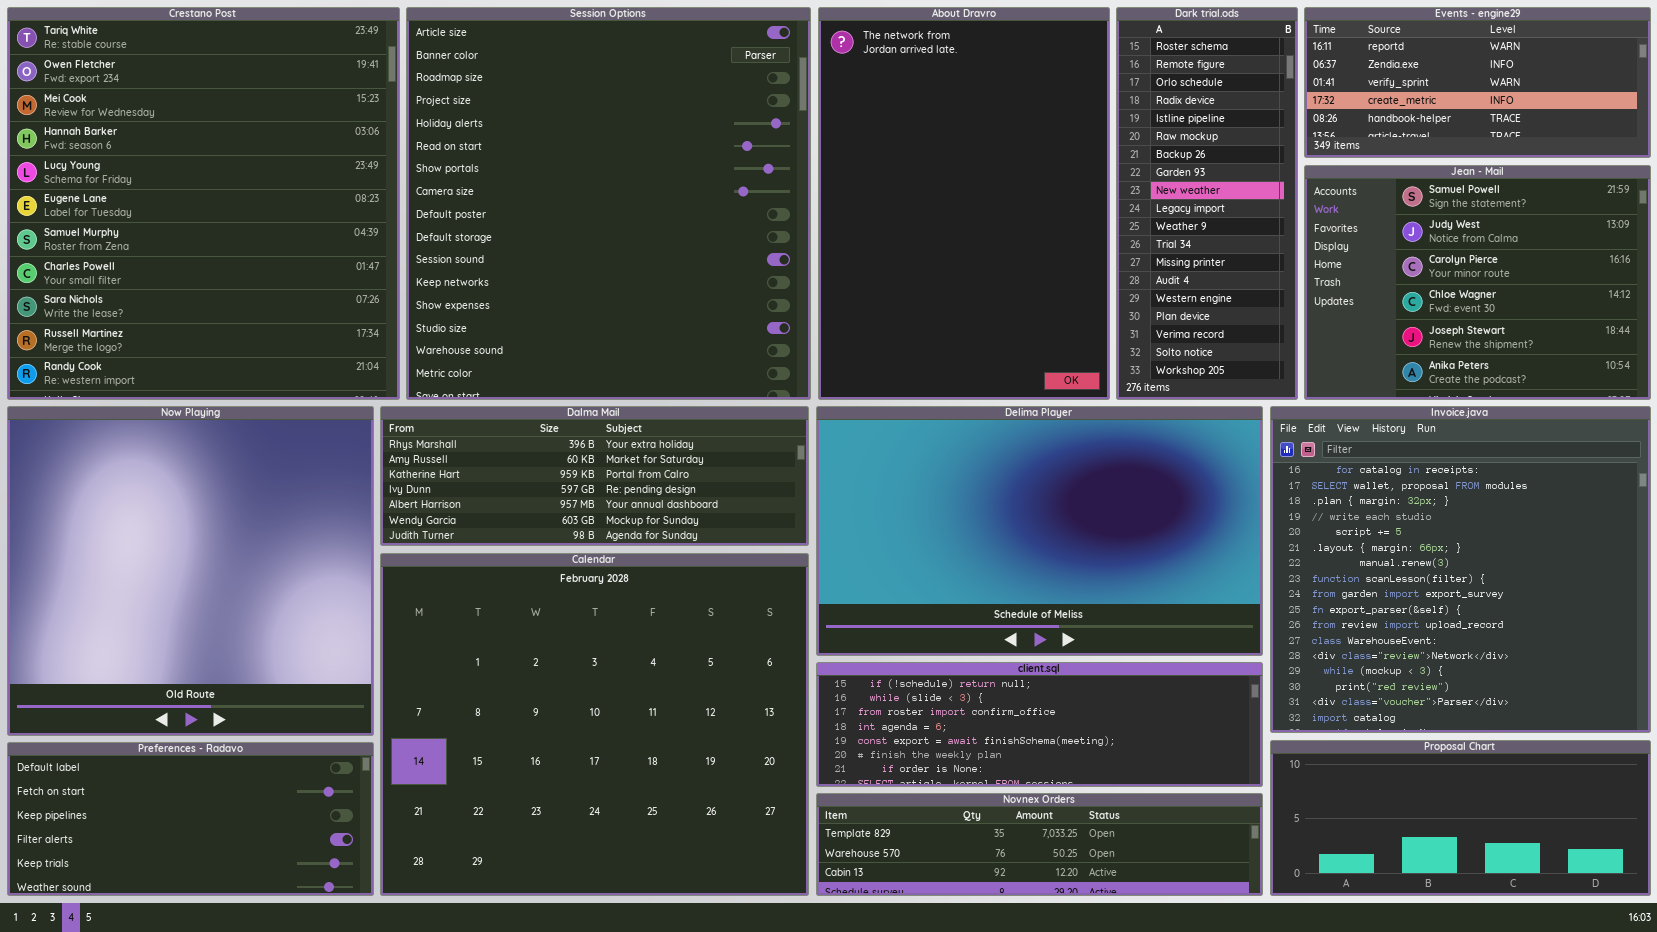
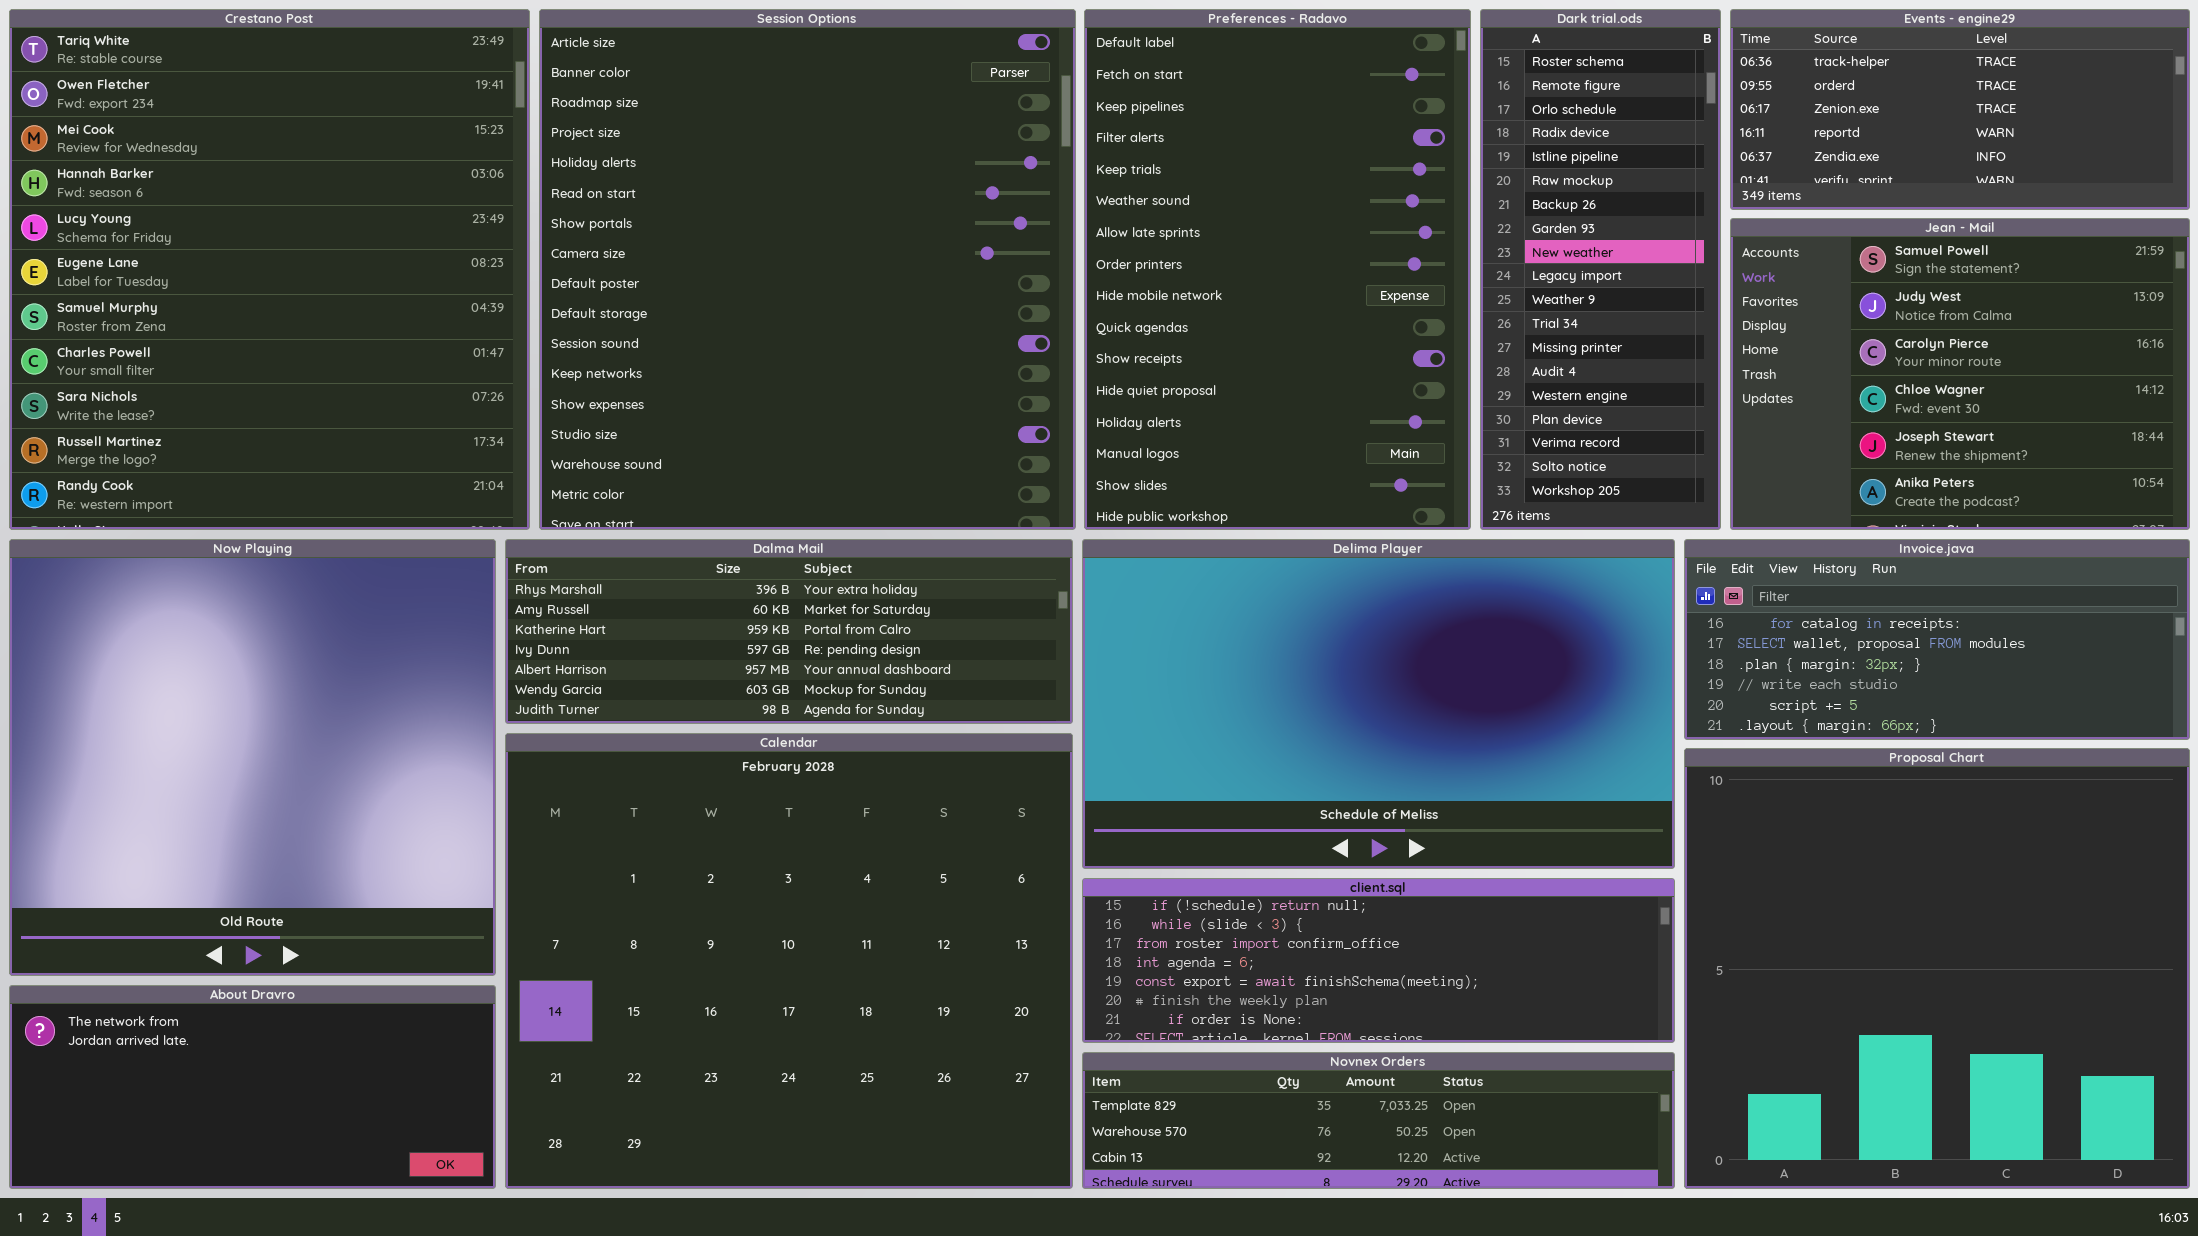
About Dravro: [818,7,1110,400] -> [9,985,496,1189], moved, resized
Events - engine29: [1304,7,1651,158] -> [1730,9,2190,210], scrolled up 3 rows
Invoice.java: [1270,406,1651,733] -> [1684,539,2190,740], resized
Proposal Chart: [1270,740,1651,896] -> [1684,748,2190,1189], resized
Preferences - Radavo: [7,742,374,896] -> [1084,9,1471,530], moved, resized

